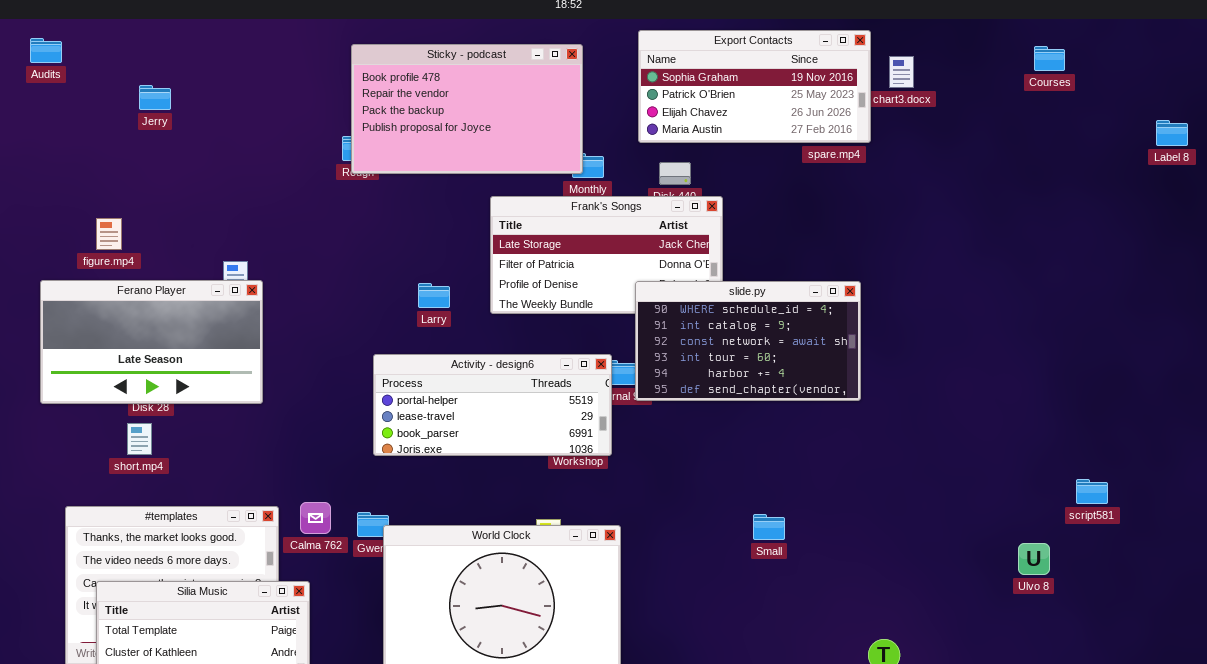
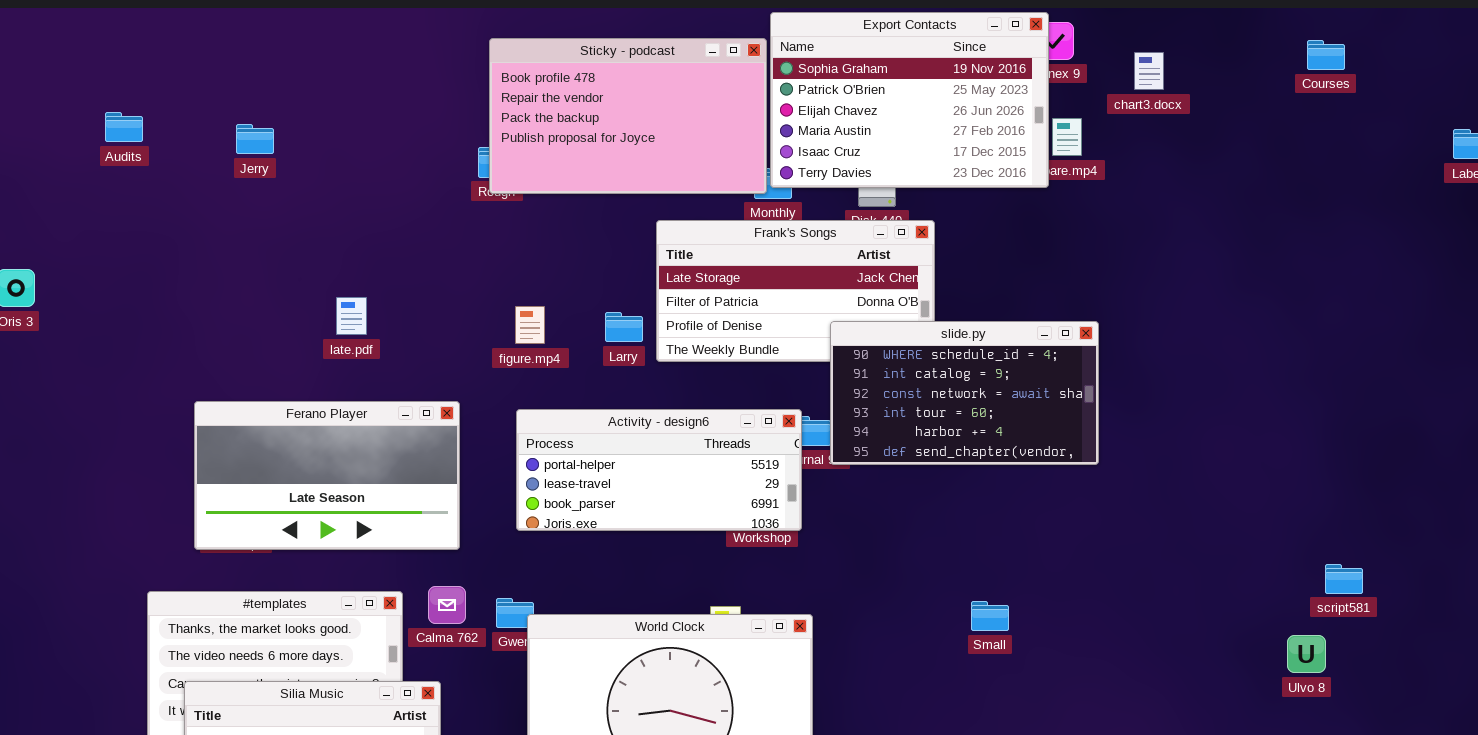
Export Contacts: [638,30,871,143] -> [770,12,1049,188], moved, resized
Audits: [30,38,62,63] -> [105,112,143,142], moved
Jerry: [139,85,171,110] -> [236,124,274,154], moved
figure.mp4: [96,218,122,250] -> [515,306,545,344], moved
Ferano Player: [40,280,263,404] -> [194,401,460,550], moved
Larry: [418,283,450,308] -> [605,312,643,342], moved
script581: [1076,479,1108,504] -> [1325,564,1363,594], moved

